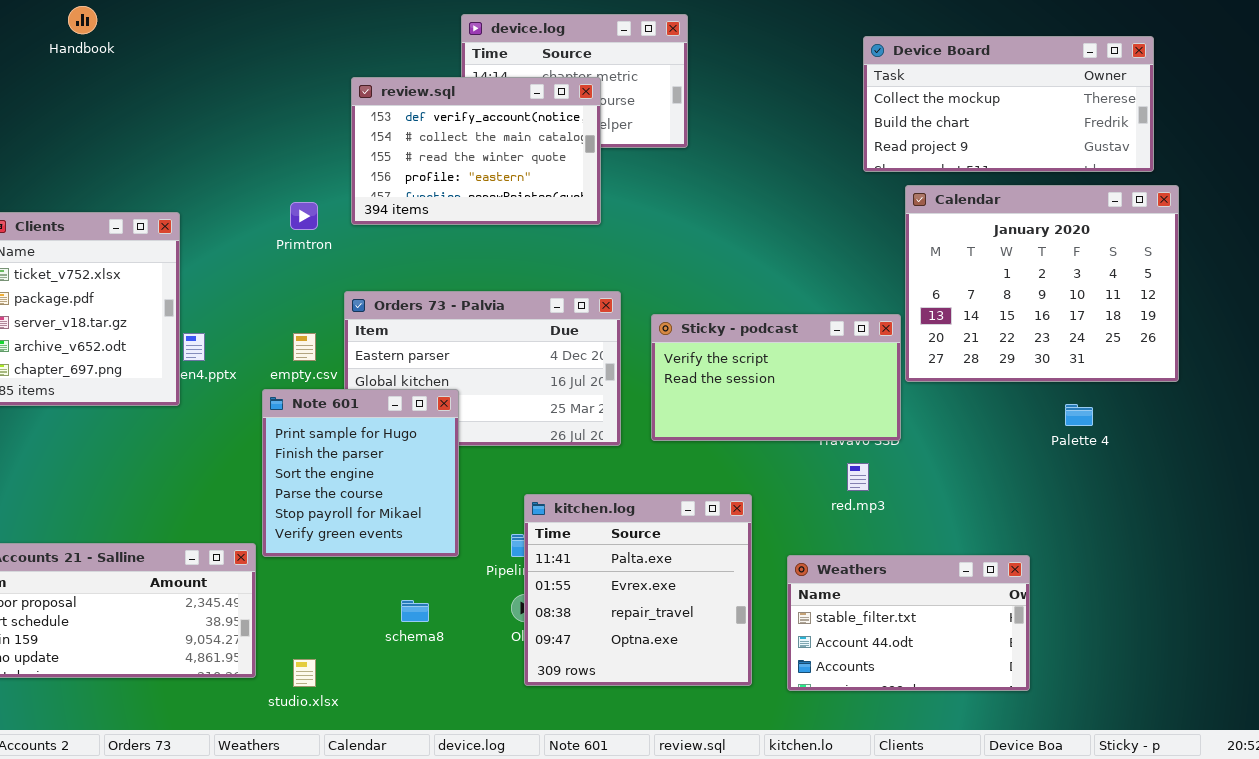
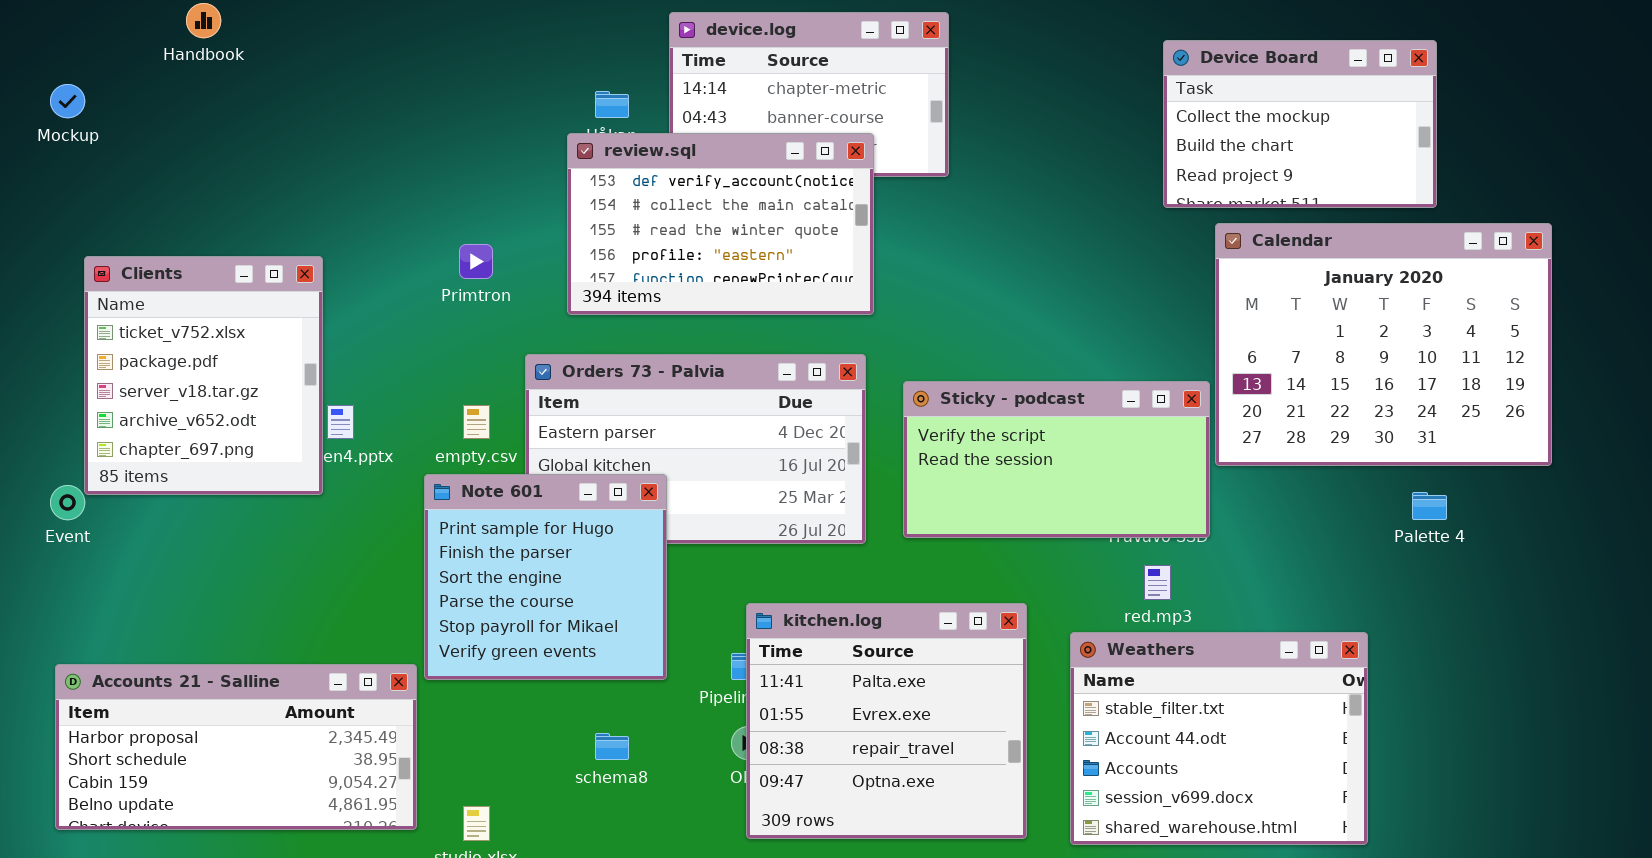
Device Board: [863,36,1154,172] -> [1163,40,1437,208], resized
review.sql: [351,77,601,225] -> [567,133,874,315], moved
Weathers: [787,555,1030,691] -> [1070,632,1368,845], resized

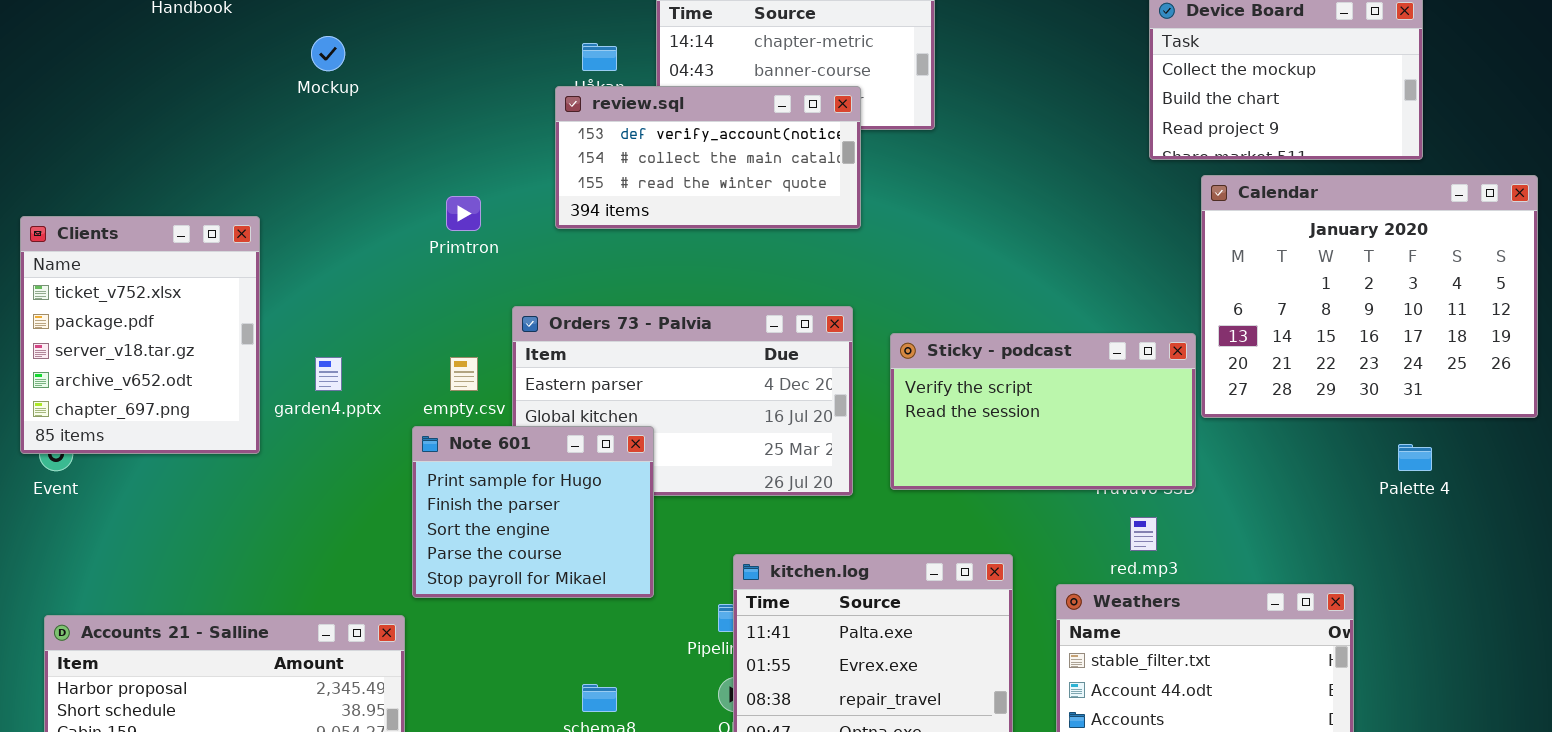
Mockup: [50,84,85,118] -> [311,36,345,71], moved
review.sql: [567,133,874,315] -> [555,86,861,229], resized
Clients: [84,256,323,495] -> [20,216,260,454], moved
Note 601: [424,474,667,680] -> [412,426,654,598], resized

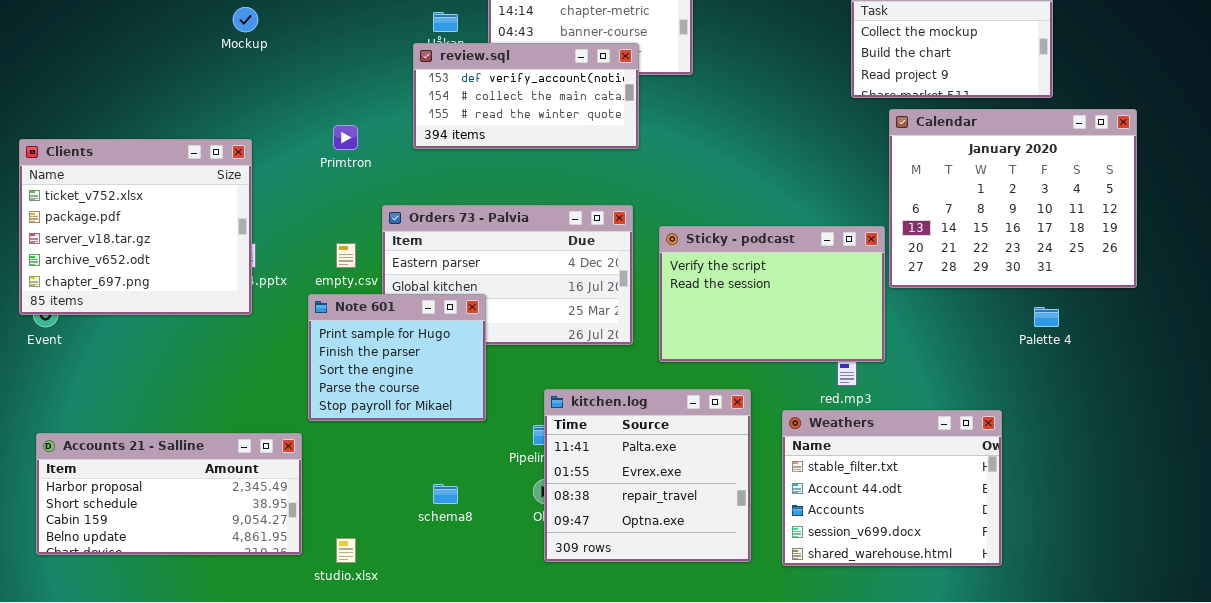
Clients: [20,216,260,454] -> [19,139,252,315], resized
Sticky - podcast: [890,333,1196,490] -> [659,226,885,362], resized

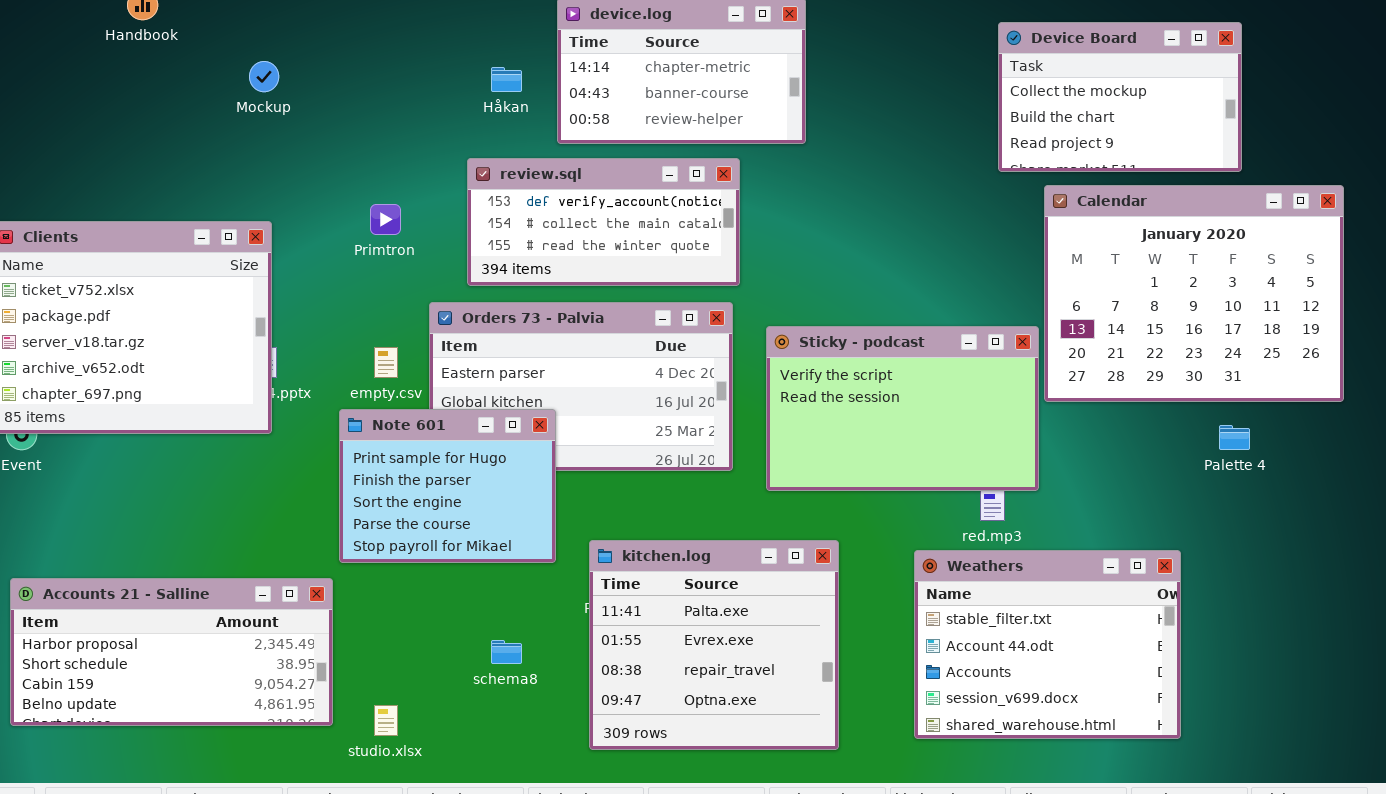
review.sql: [413,43,639,149] -> [467,158,740,286], moved
kitchen.log: [544,389,751,562] -> [589,540,839,750], moved

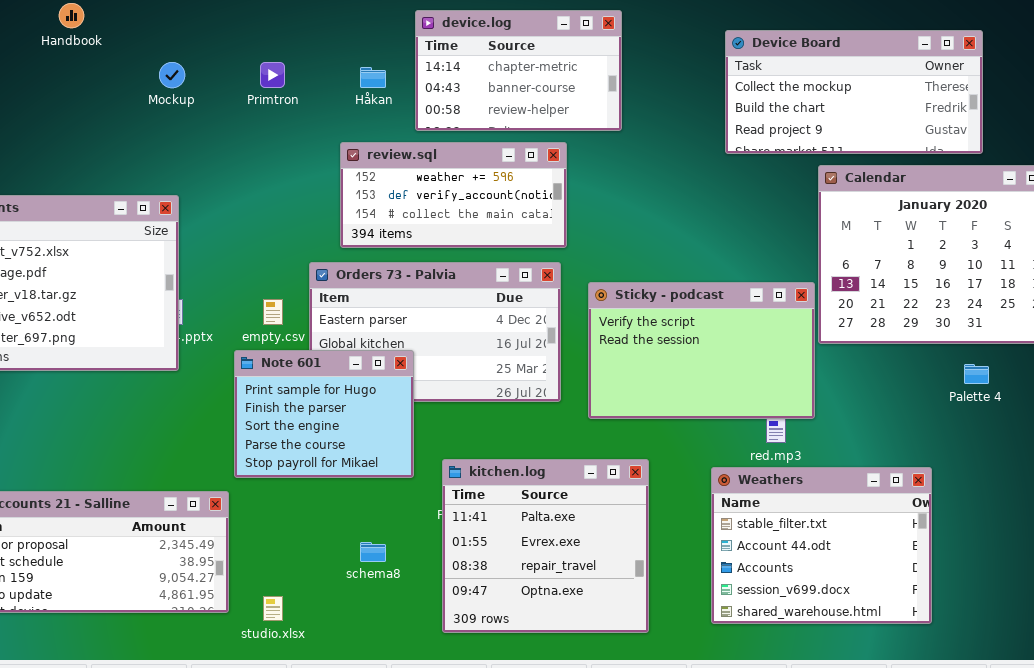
Device Board: [998,22,1242,172] -> [725,30,983,154], resized
review.sql: [467,158,740,286] -> [340,142,567,248], scrolled up 1 row
Primtron: [370,204,401,235] -> [260,62,285,88], moved

